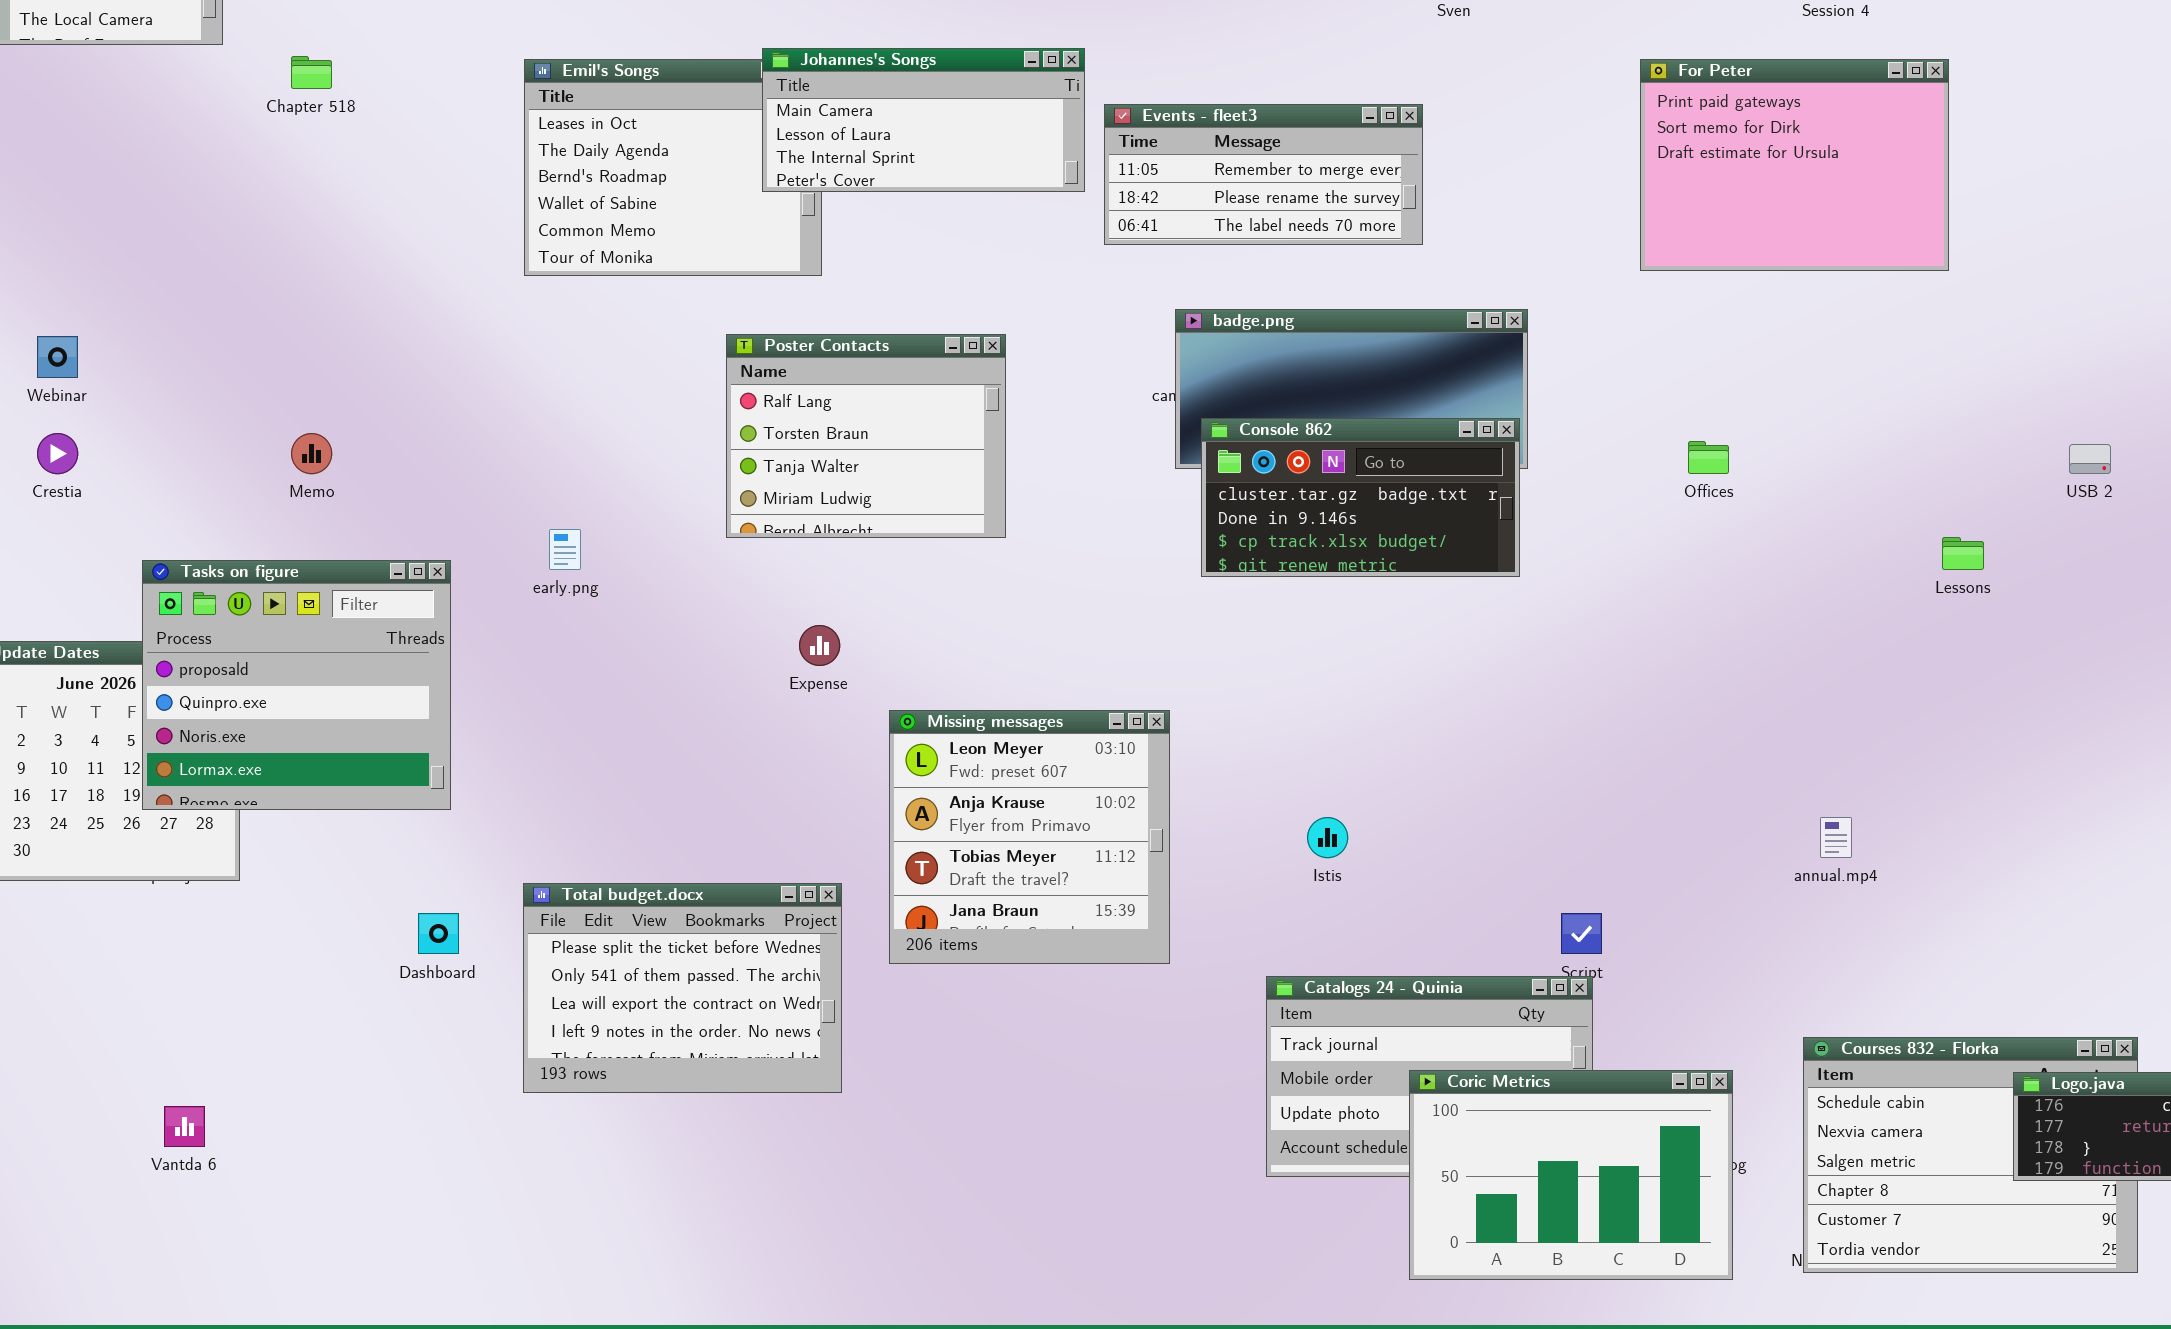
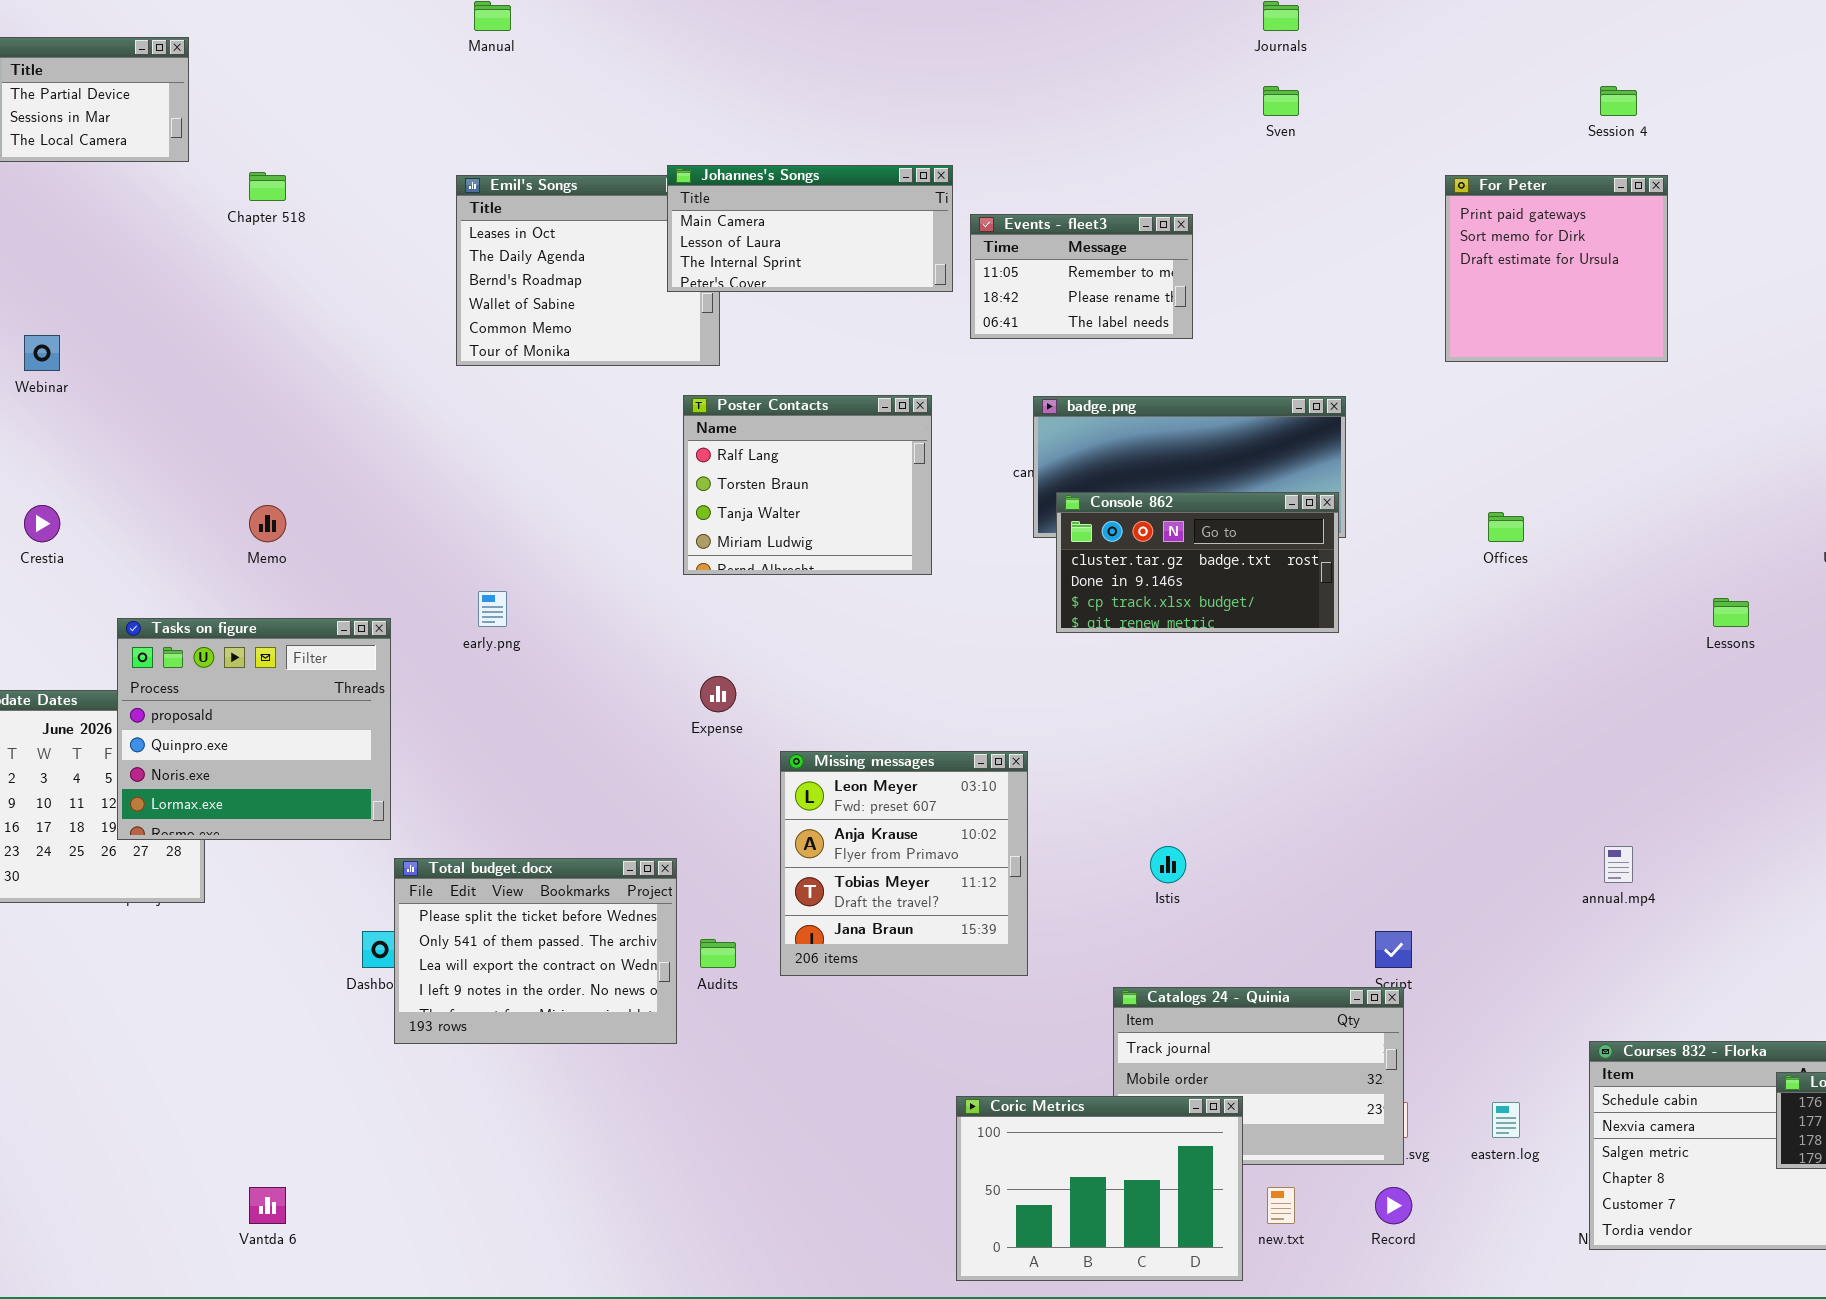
For Peter: [1640,59,1949,271] -> [1445,175,1668,362], resized
Events - fleet3: [1104,104,1423,245] -> [970,214,1193,339], resized
Poster Contacts: [726,334,1006,538] -> [683,395,932,575], moved
Webinar: [37,336,78,378] -> [24,335,60,371], moved
Total budget.docx: [523,883,842,1093] -> [394,858,677,1044], moved
Coric Metrics: [1409,1070,1733,1280] -> [956,1096,1243,1281], moved
Vantda 6: [164,1106,205,1147] -> [249,1187,286,1224], moved

